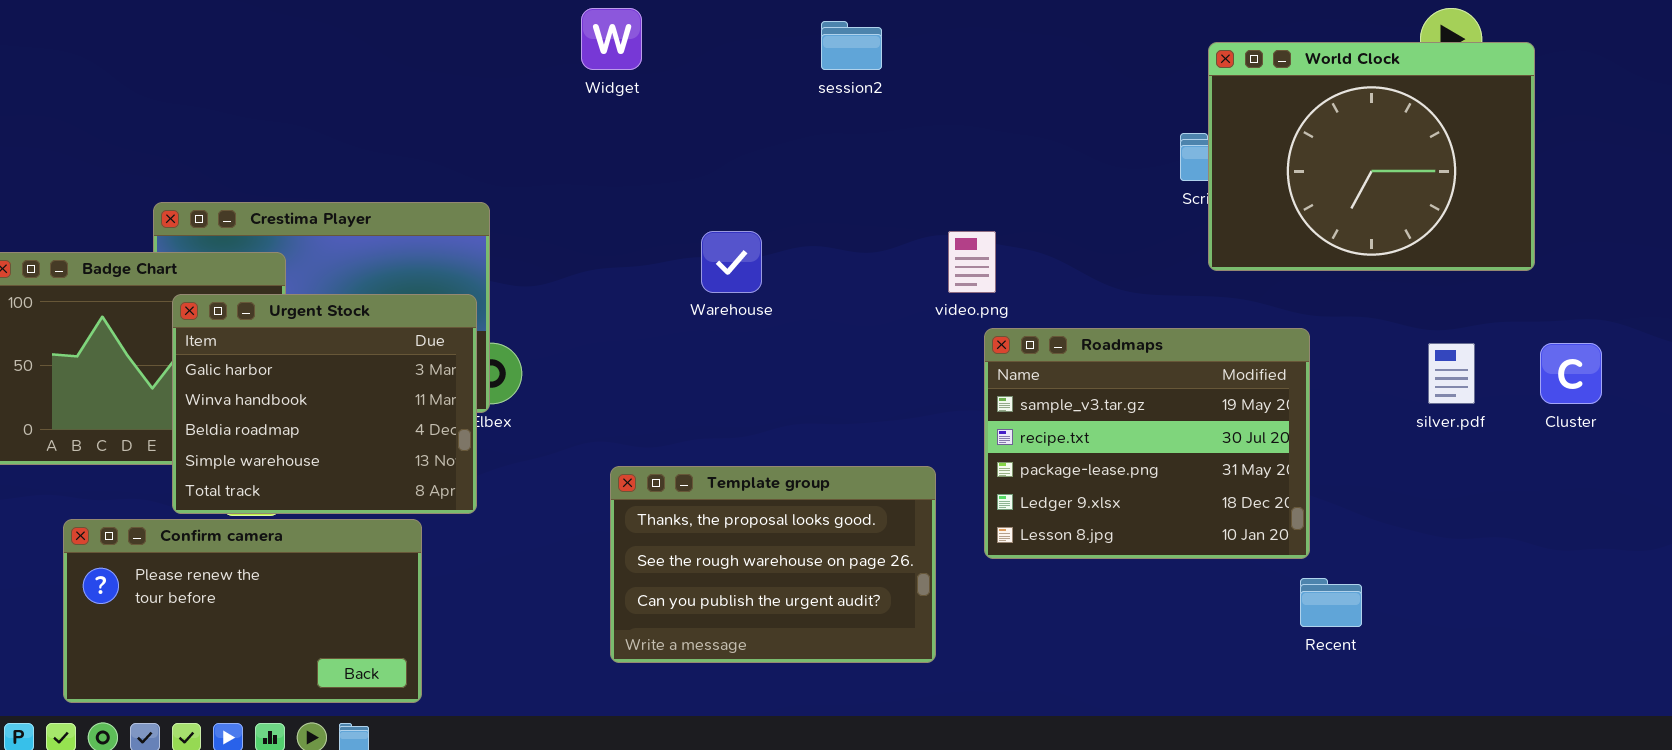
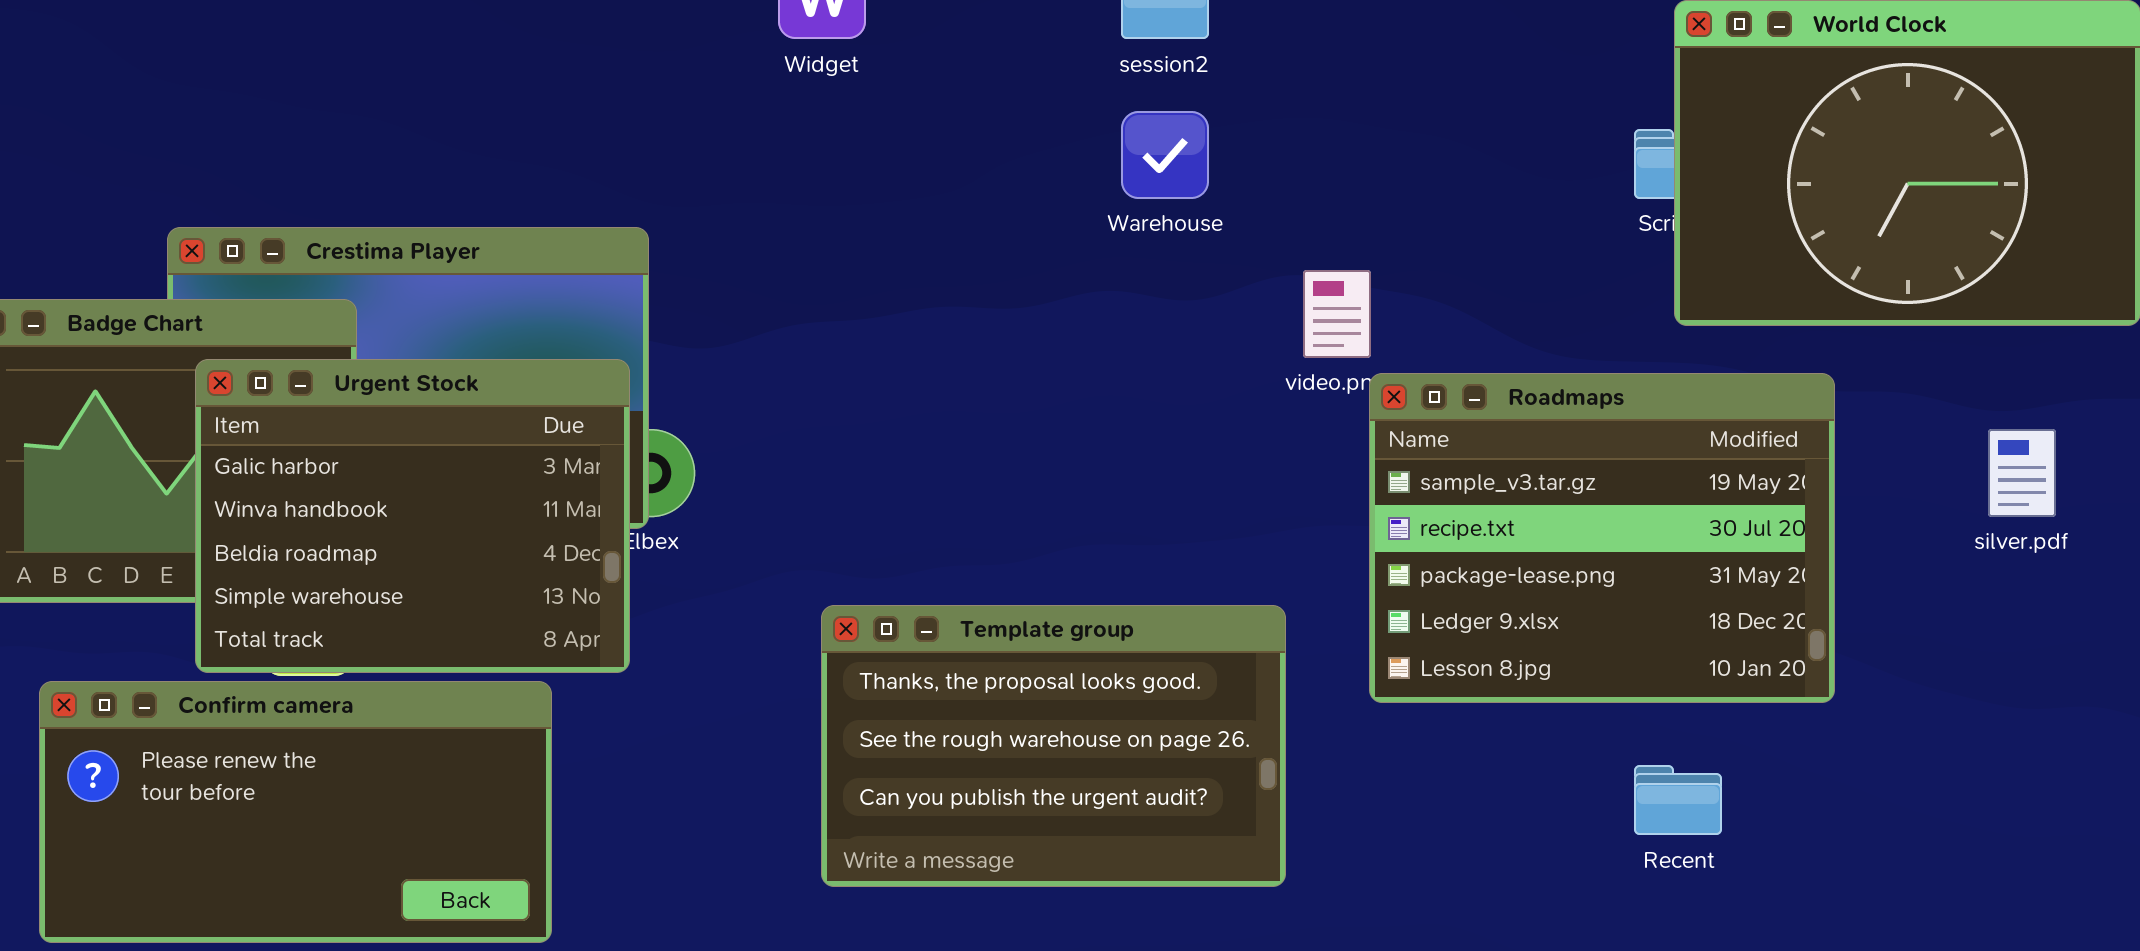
Warehouse: [701,231,762,293] -> [1121,111,1209,199], moved
Roadmaps: [984,328,1310,559] -> [1369,373,1835,703], moved
Recent: [1300,578,1362,627] -> [1634,765,1722,835], moved

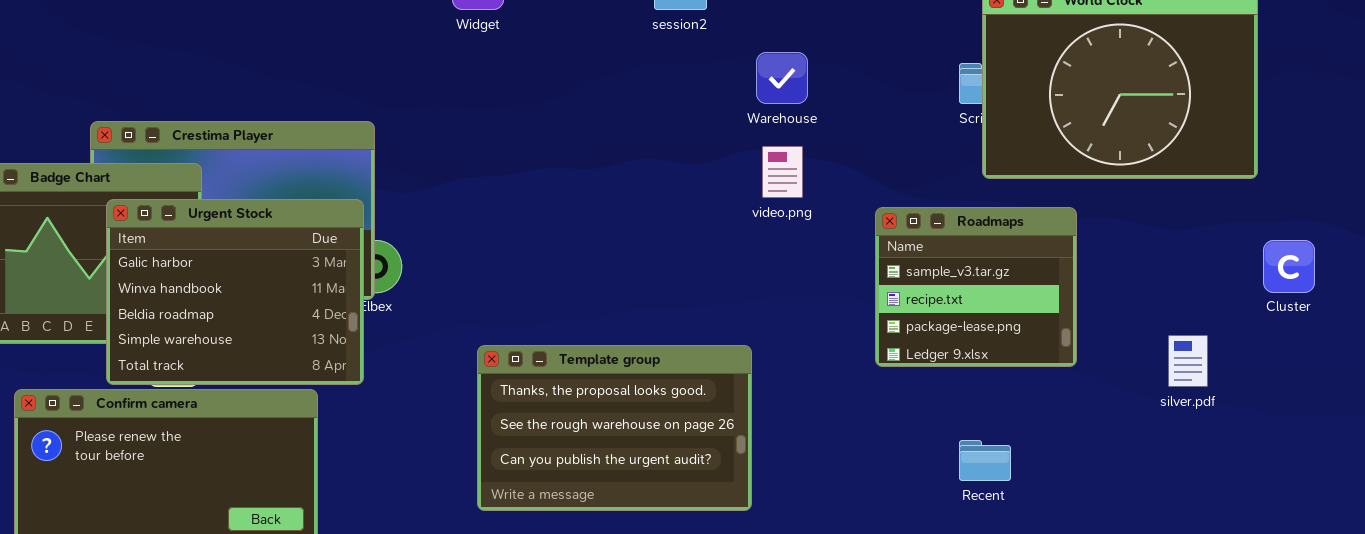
Warehouse: [1121,111,1209,199] -> [756,52,808,104], moved
Roadmaps: [1369,373,1835,703] -> [875,207,1077,367], resized
silver.pdf: [1988,429,2056,517] -> [1168,335,1208,387], moved

